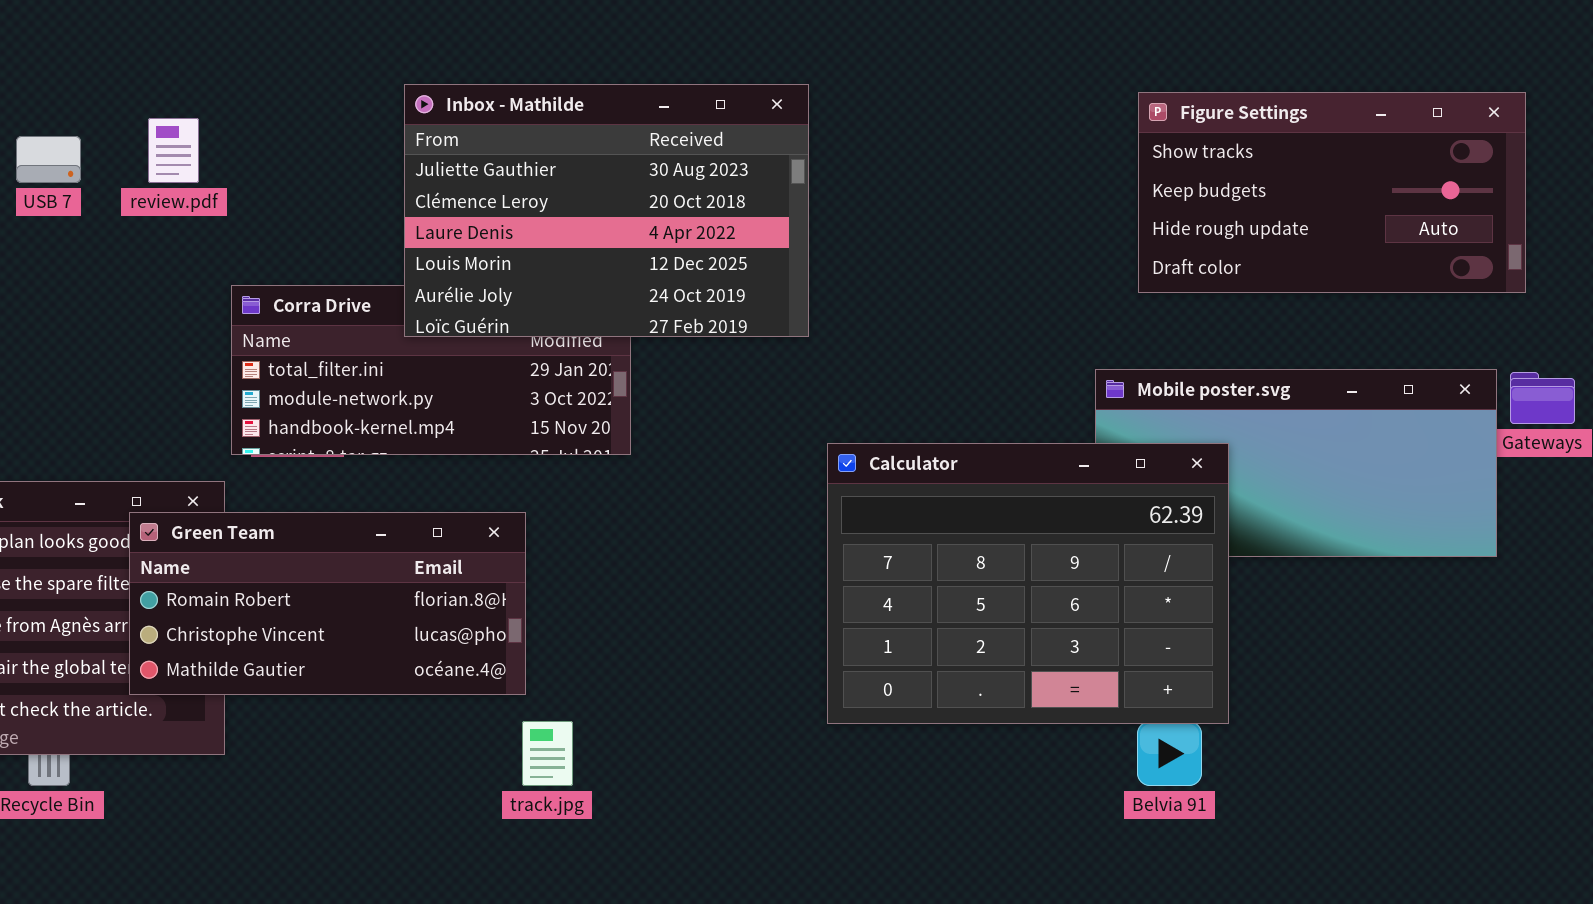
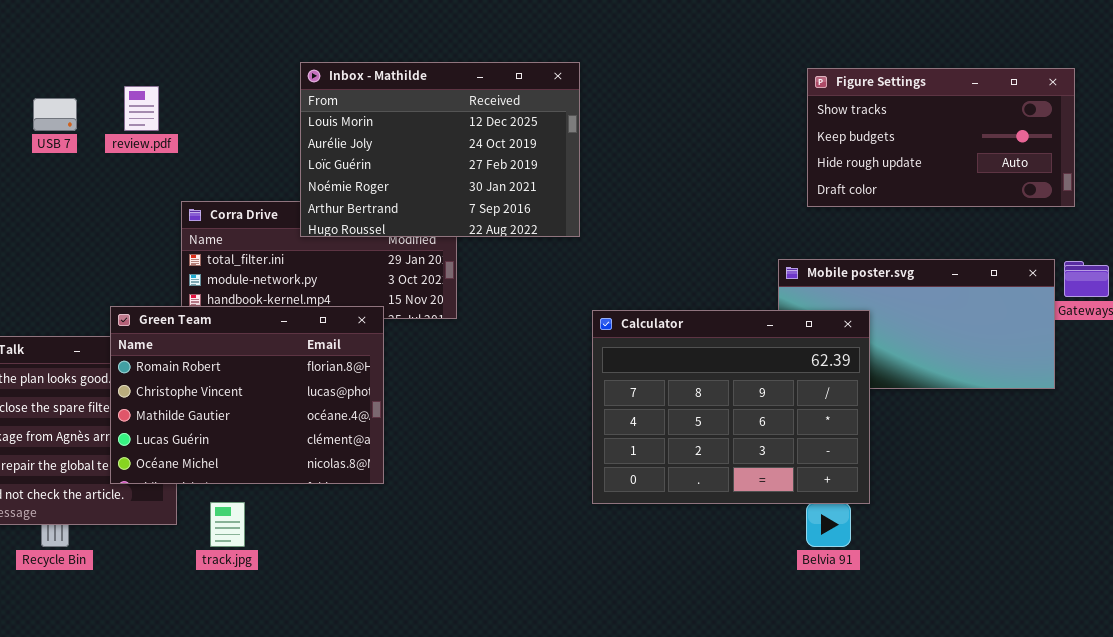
Inbox - Mathilde: [404,84,809,337] -> [300,62,580,237], scrolled down 3 rows
Green Team: [129,512,526,695] -> [110,306,384,484], resized
track.jpg: [522,721,573,786] -> [210,502,245,547], moved

